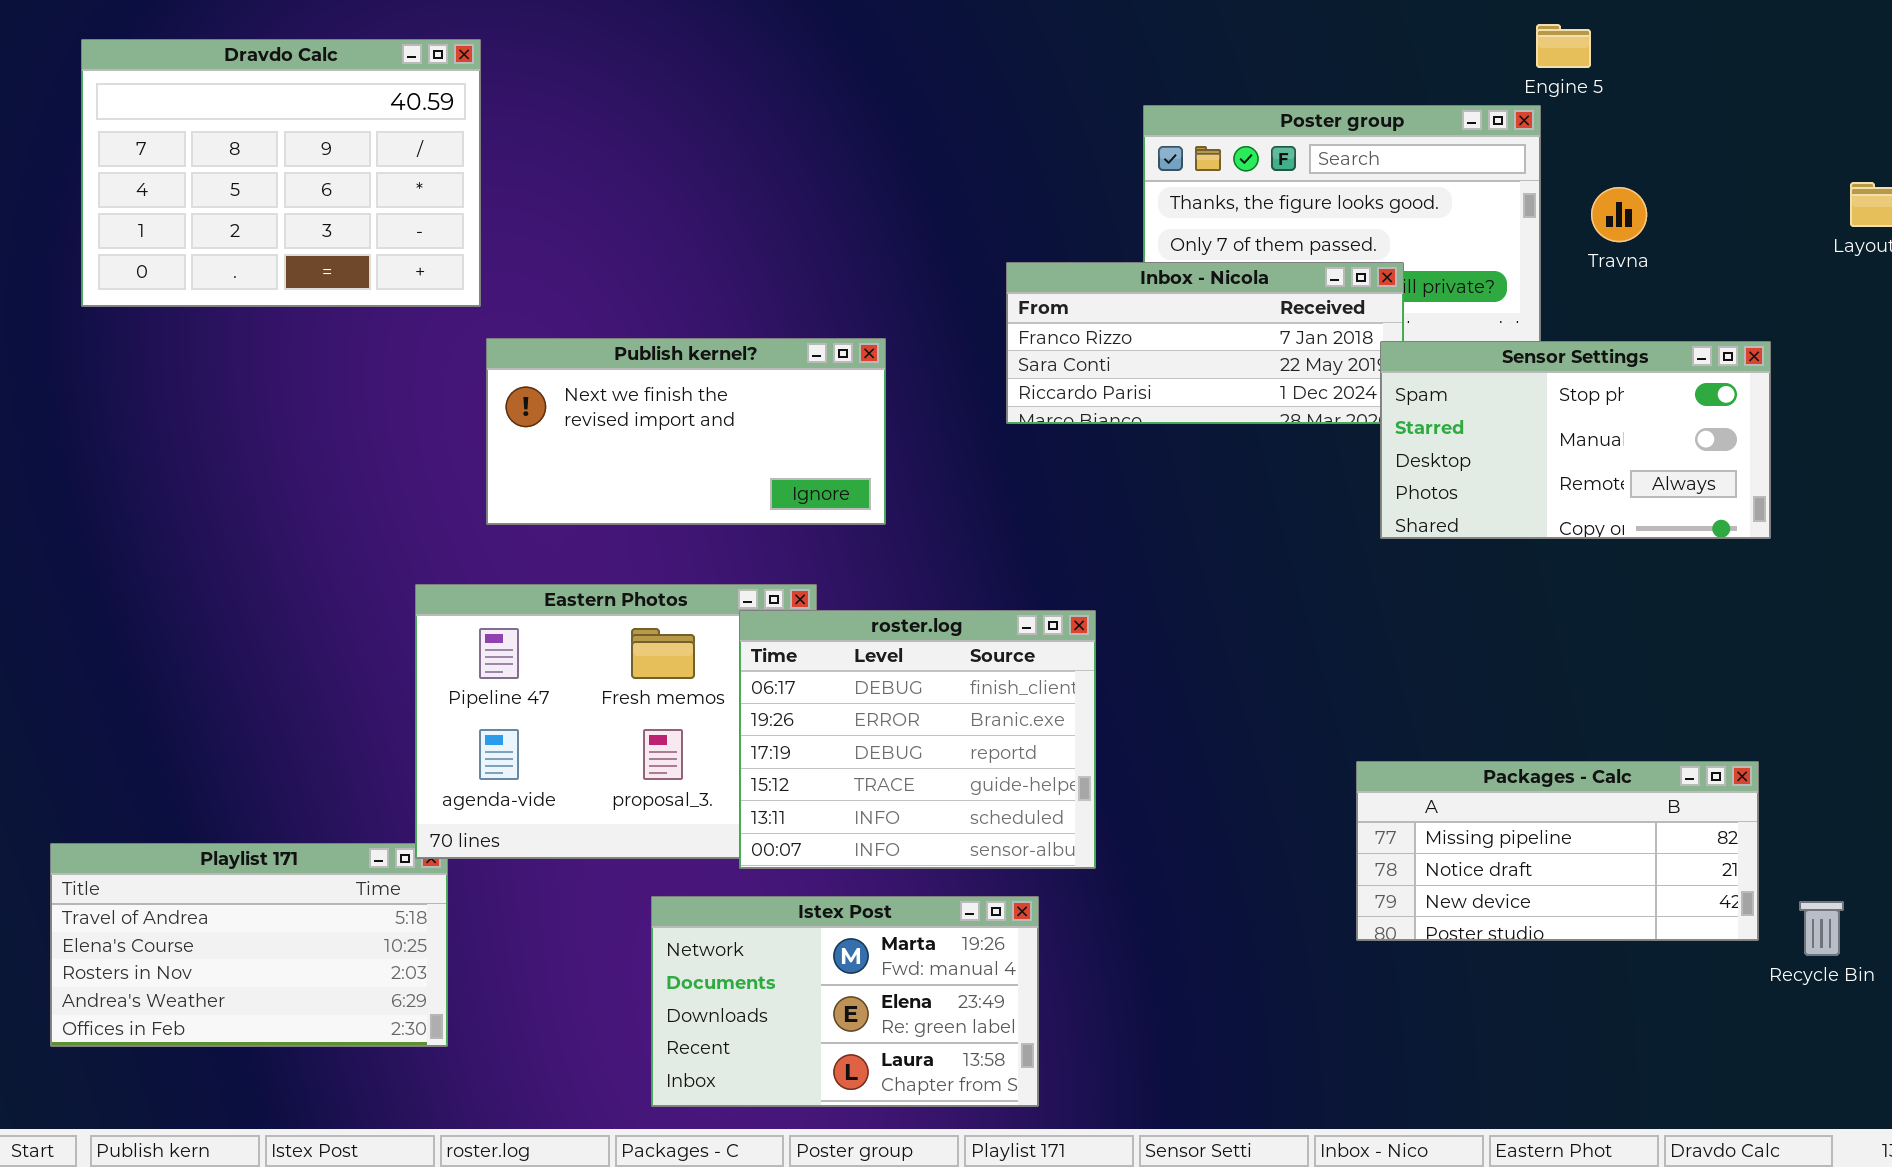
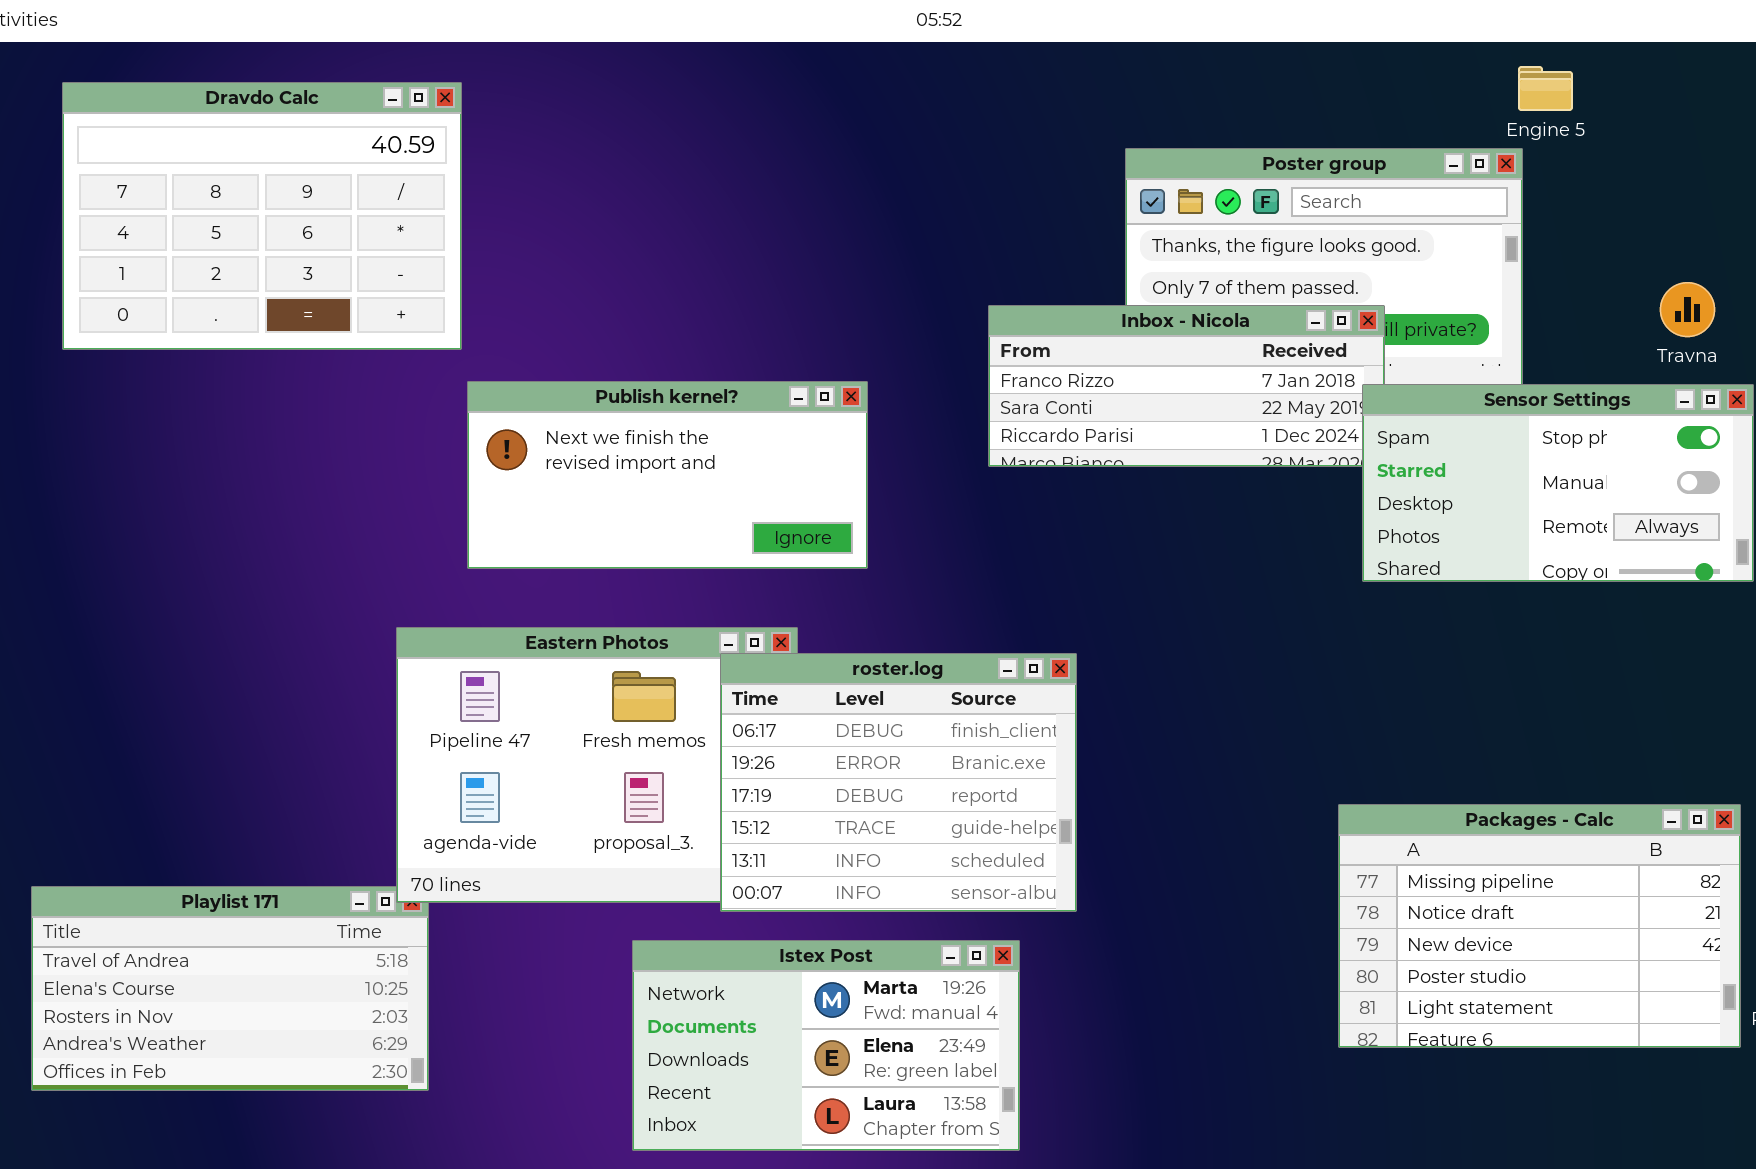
Travna: [1591,187,1647,242] -> [1660,282,1715,337], moved
Packages - Calc: [1356,761,1759,941] -> [1338,804,1741,1048], resized

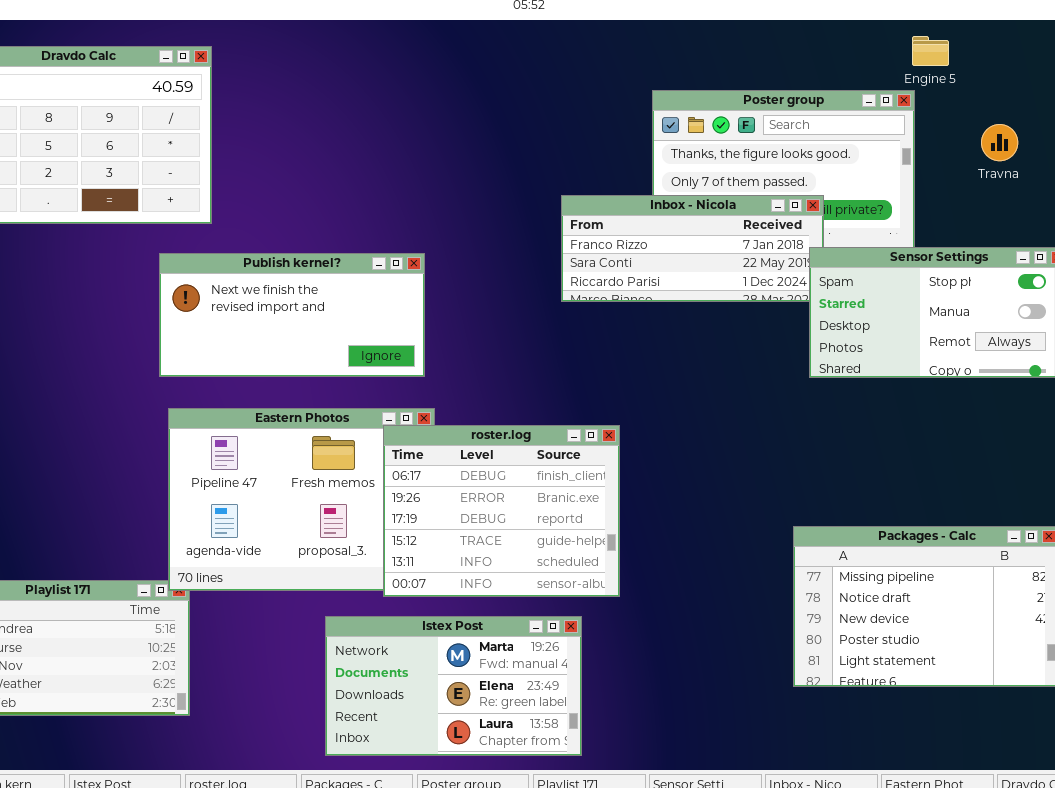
Travna: [1660,282,1715,337] -> [981,124,1018,161], moved
Publish kernel?: [467,381,868,569] -> [159,253,425,377], moved

